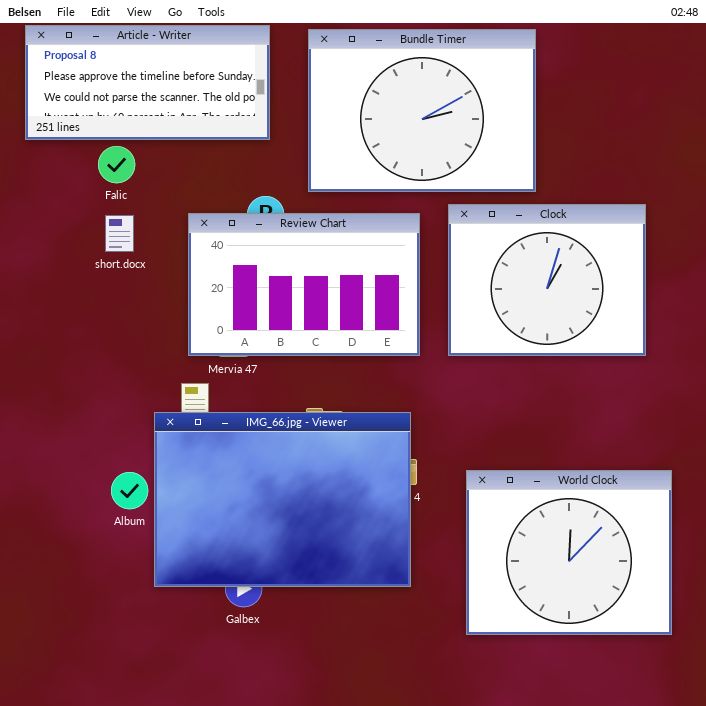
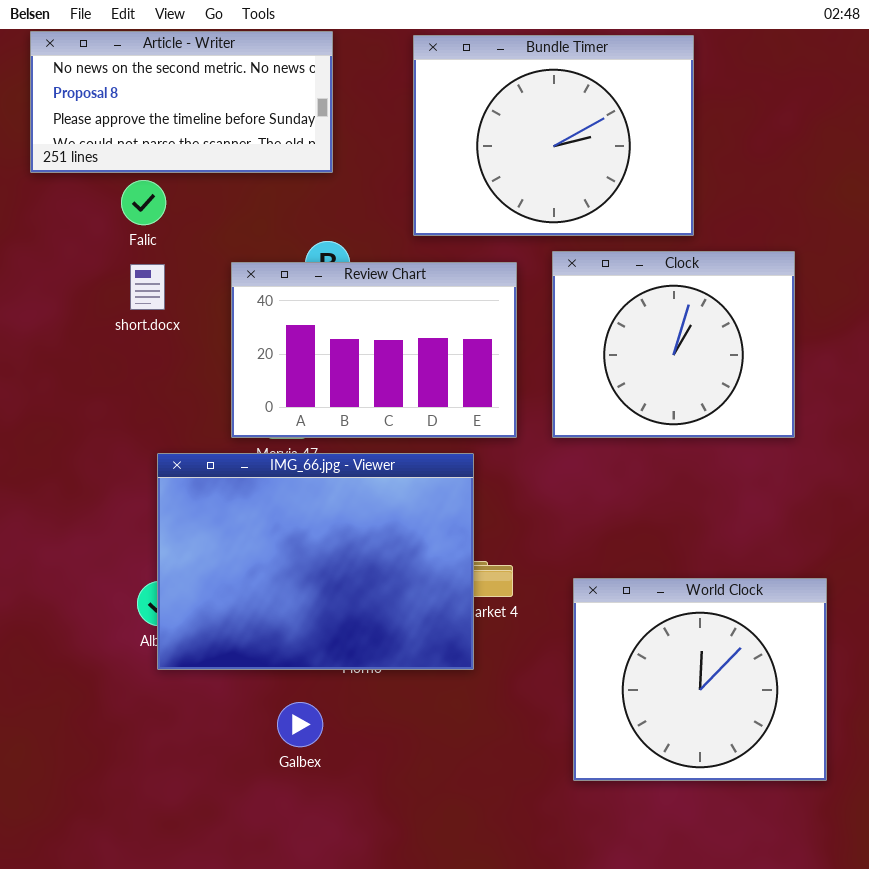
Article - Writer: [25,25,270,140] -> [30,31,333,173], scrolled up 1 row
Bundle Timer: [308,29,536,192] -> [413,35,694,236], moved
IMG_66.jpg - Viewer: [154,412,411,587] -> [157,453,474,670], moved

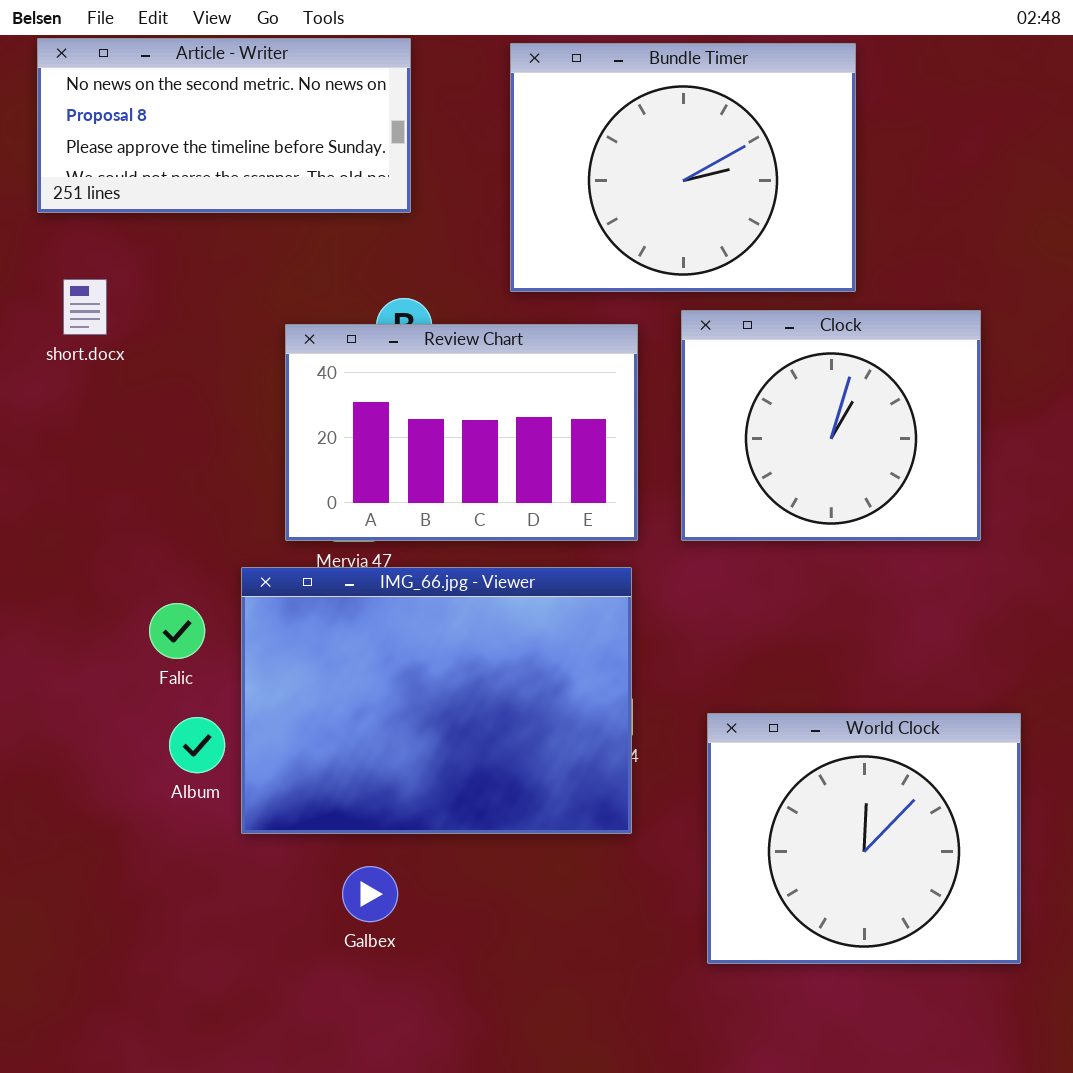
Falic: [121,180,166,225] -> [149,603,205,659], moved
short.docx: [130,264,165,310] -> [63,279,107,335], moved
IMG_66.jpg - Viewer: [157,453,474,670] -> [241,567,632,834], moved

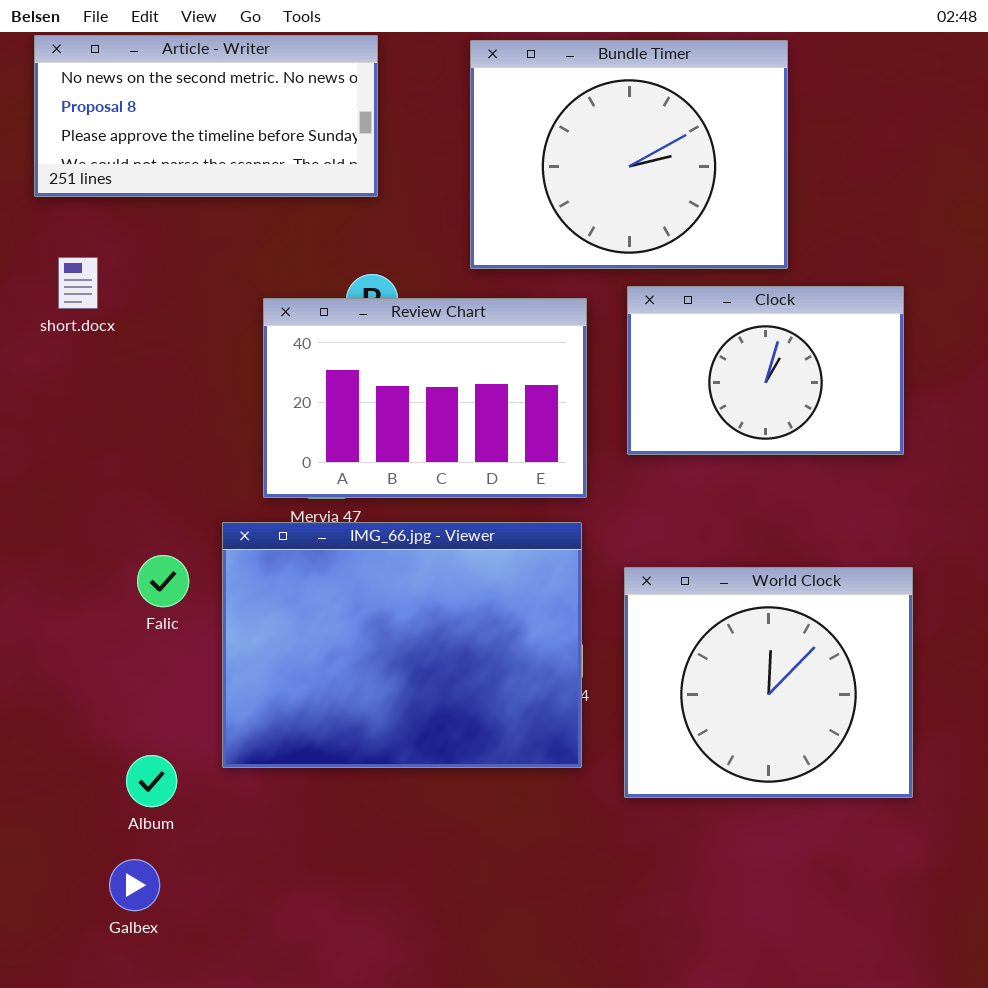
Clock: [681,310,981,541] -> [627,286,904,455], resized
World Clock: [707,713,1021,964] -> [624,567,913,798], moved
Album: [169,717,225,773] -> [126,755,177,807], moved
Galbex: [342,866,398,922] -> [109,859,160,911], moved

